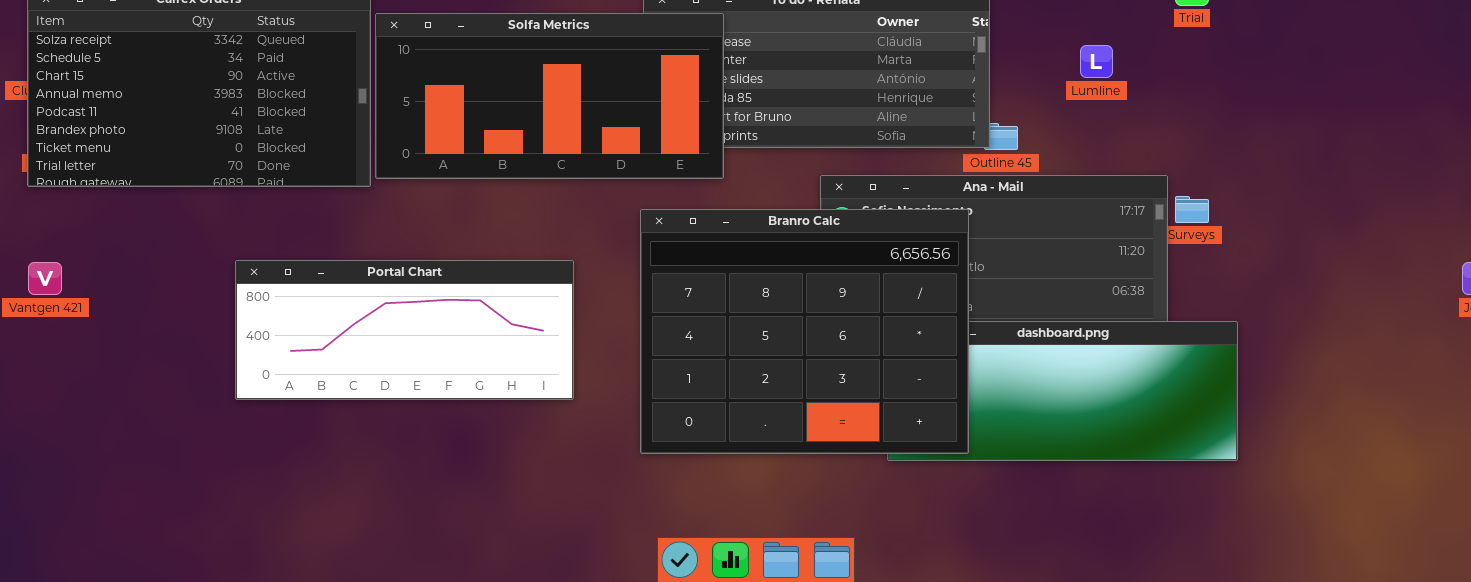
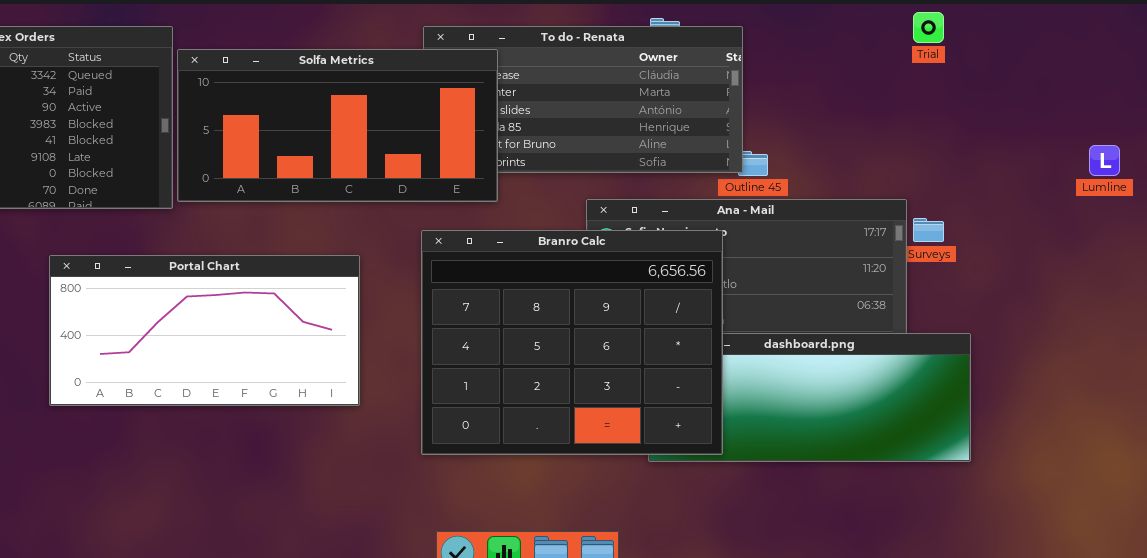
Lumline: [1080,45,1113,78] -> [1089,145,1120,176], moved
Portal Chart: [235,260,574,400] -> [49,255,360,406], resized

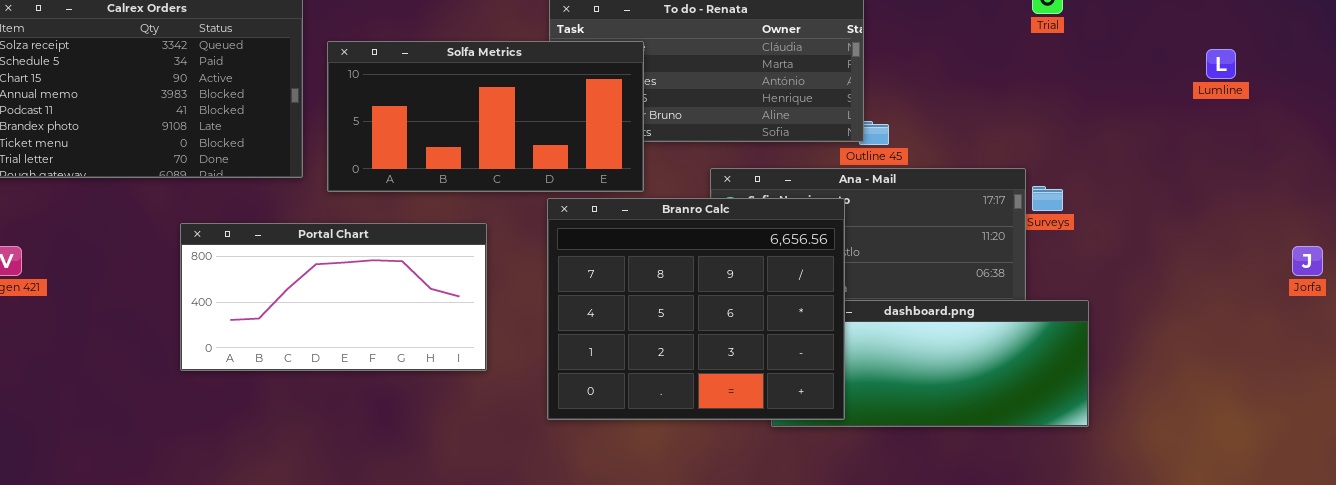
Solfa Metrics: [177,49,498,202] -> [327,41,644,192], moved
Lumline: [1089,145,1120,176] -> [1206,49,1236,79], moved

